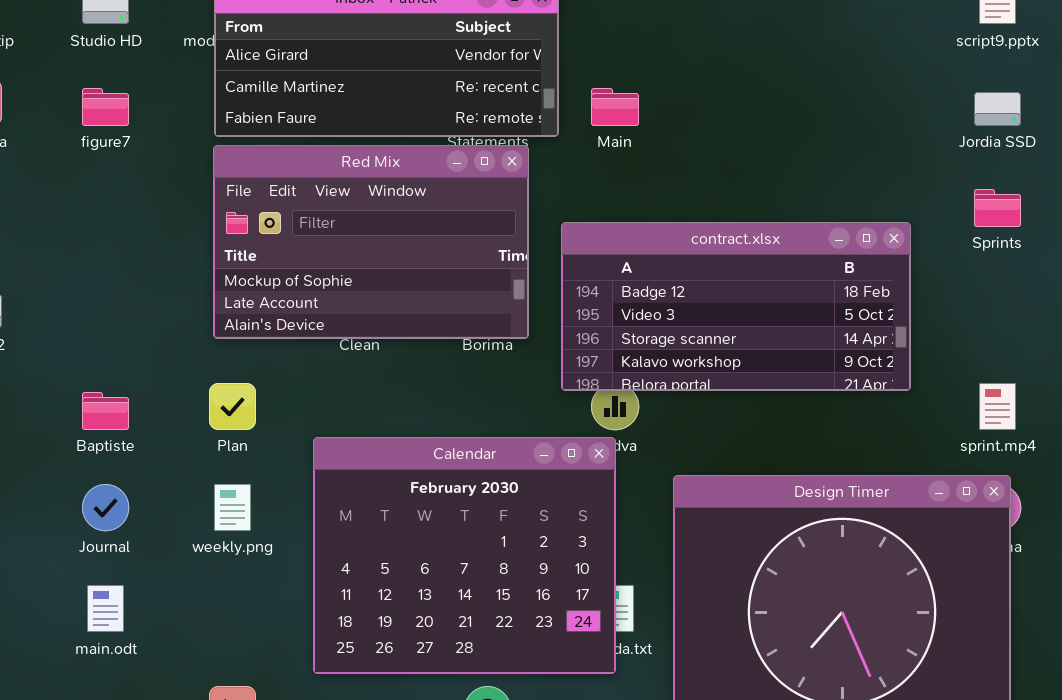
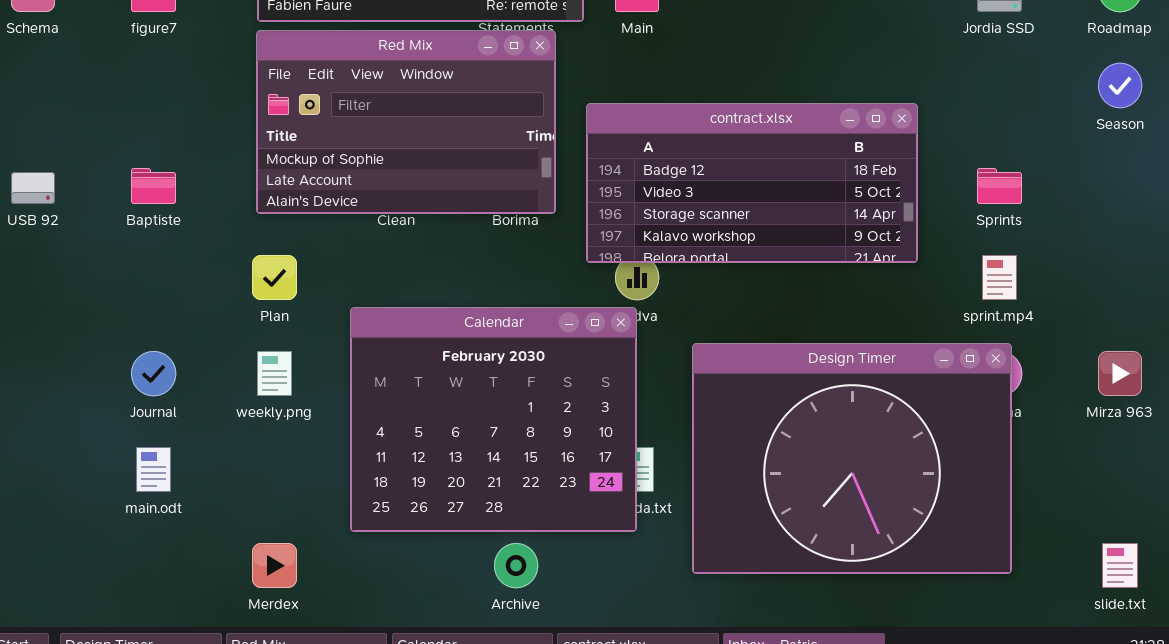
Sprints: [974,189,1021,227] -> [977,168,1022,204], moved
Baptiste: [82,392,129,430] -> [131,168,176,204], moved

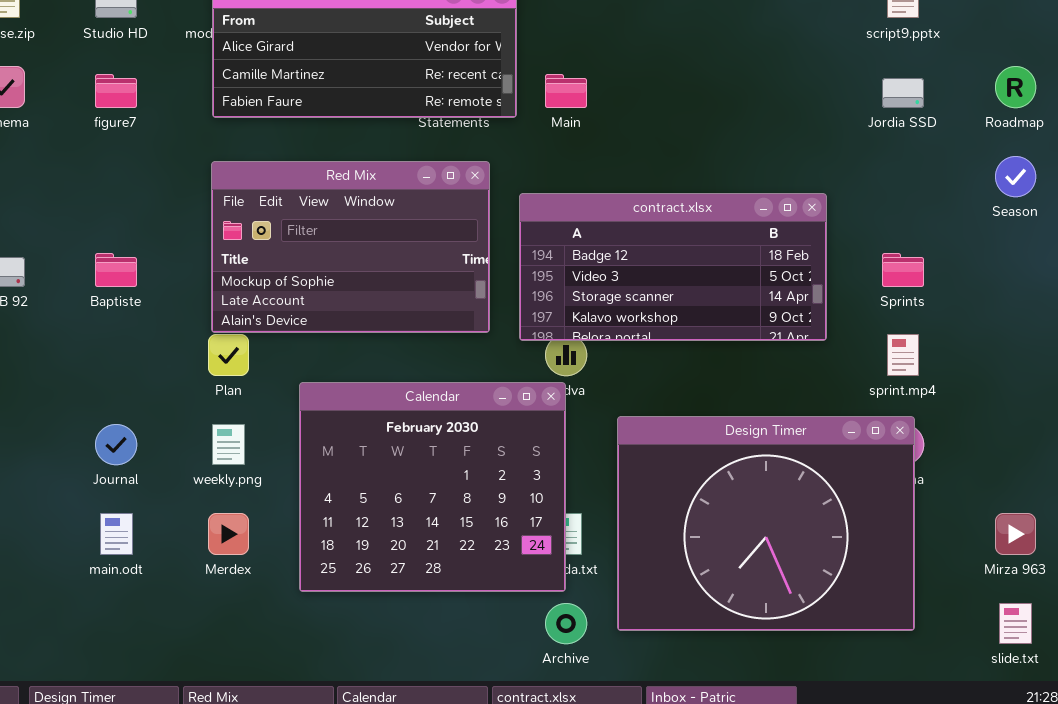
Red Mix: [256,30,556,214] -> [211,161,490,333], moved
Mirza 963: [1098,351,1142,396] -> [995,513,1036,555], moved
Merdex: [252,543,297,588] -> [208,513,249,555], moved
Archive: [494,543,538,588] -> [545,603,587,644], moved

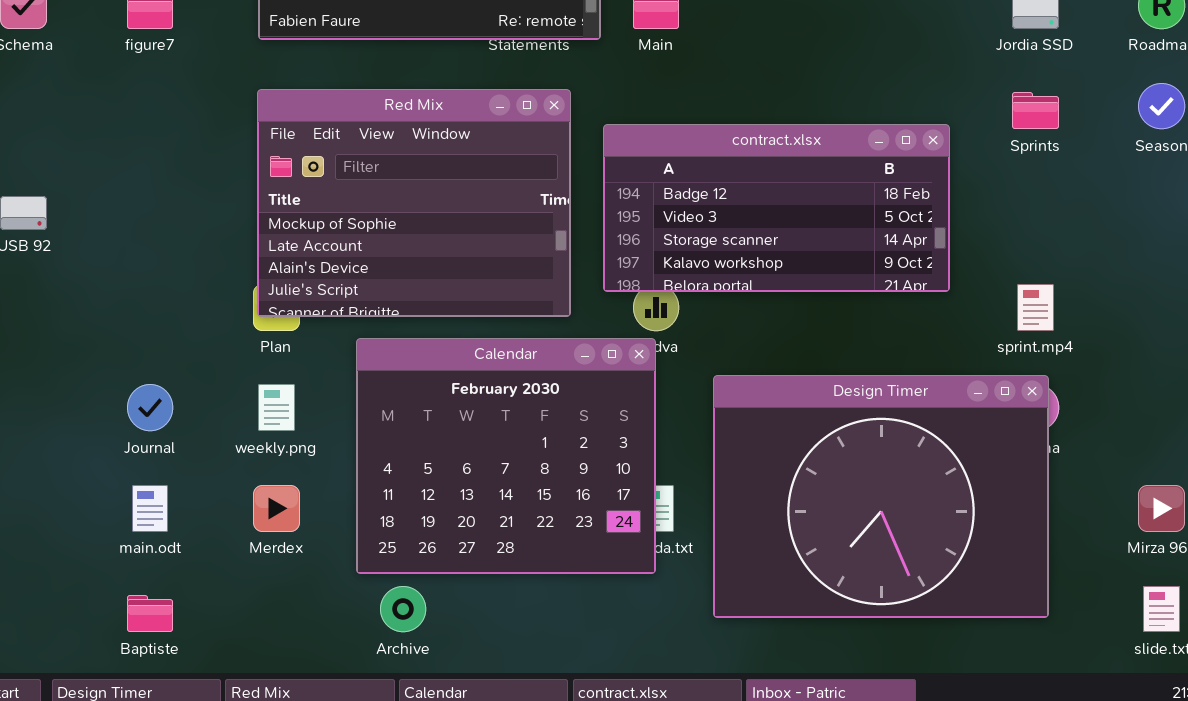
Red Mix: [211,161,490,333] -> [257,89,571,317], resized
Baptiste: [95,253,137,287] -> [127,595,173,632], moved
Sprints: [882,253,924,287] -> [1012,92,1059,129], moved
Archive: [545,603,587,644] -> [380,586,426,632], moved

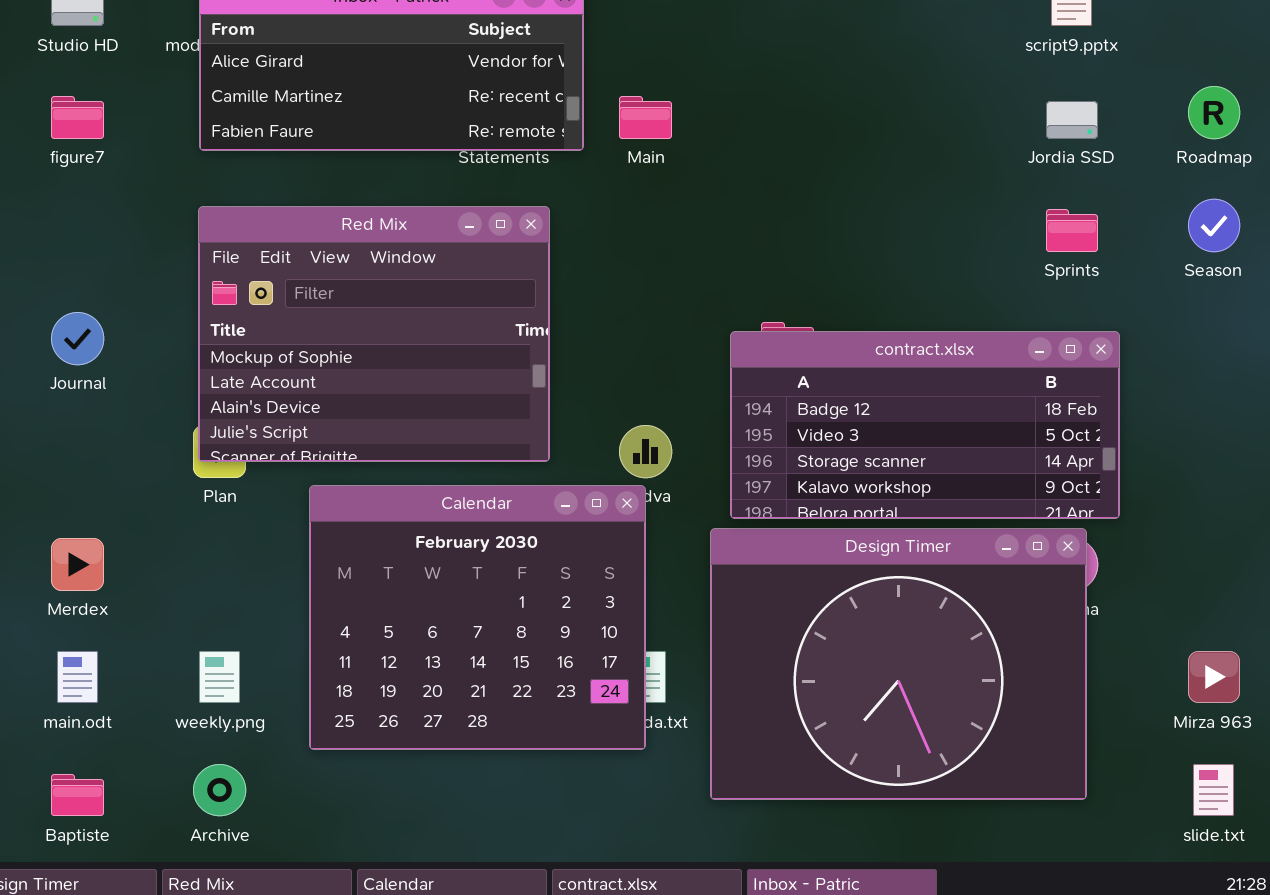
contract.xlsx: [603,124,950,292] -> [730,331,1120,519], moved
Journal: [127,384,173,431] -> [51,312,104,365], moved
weekly.png: [258,384,295,431] -> [199,651,240,703], moved
Merdex: [253,485,300,532] -> [51,538,104,591], moved
Archive: [380,586,426,632] -> [193,764,246,816], moved

